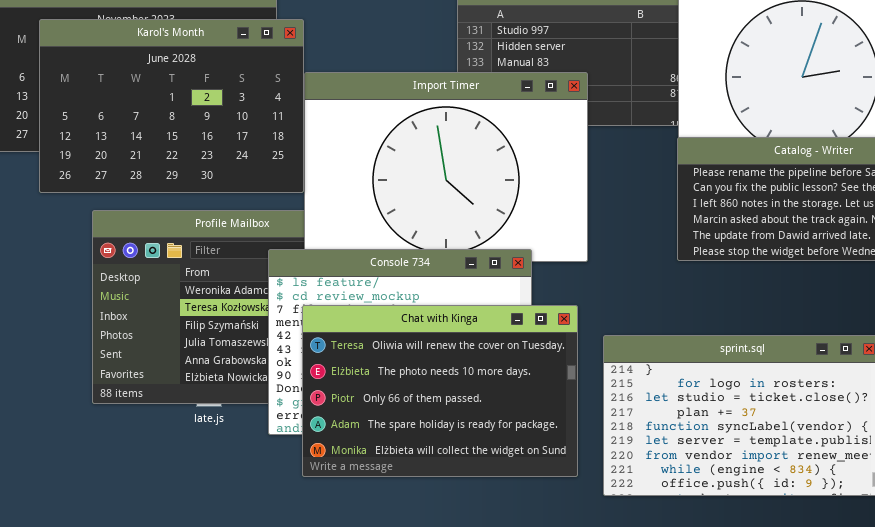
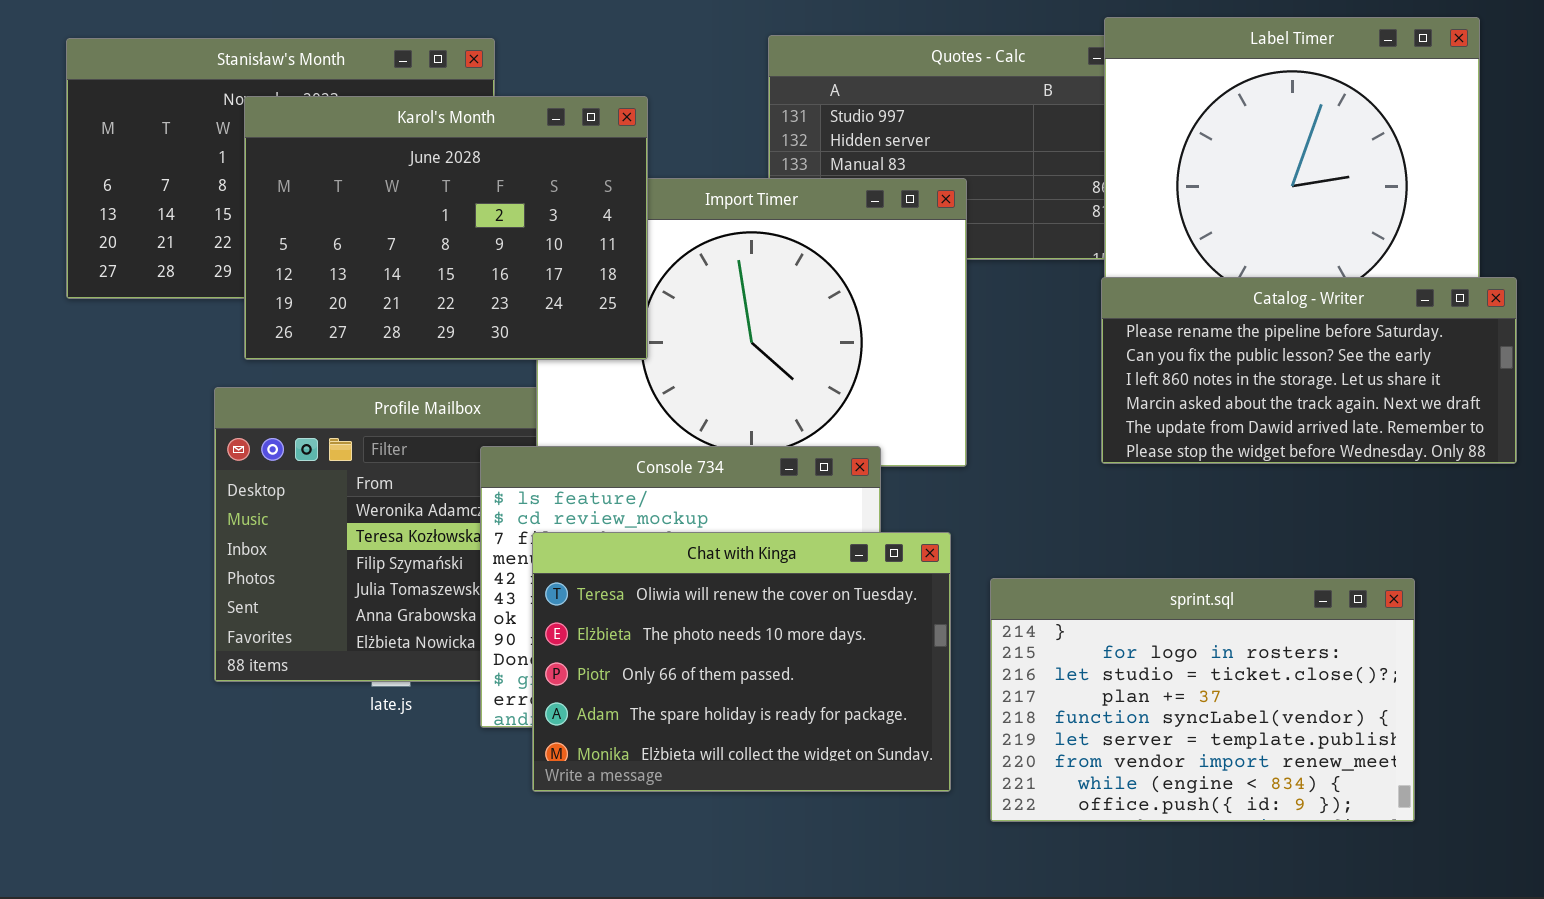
Karol's Month: [39,19,304,193] -> [244,96,648,360], moved

